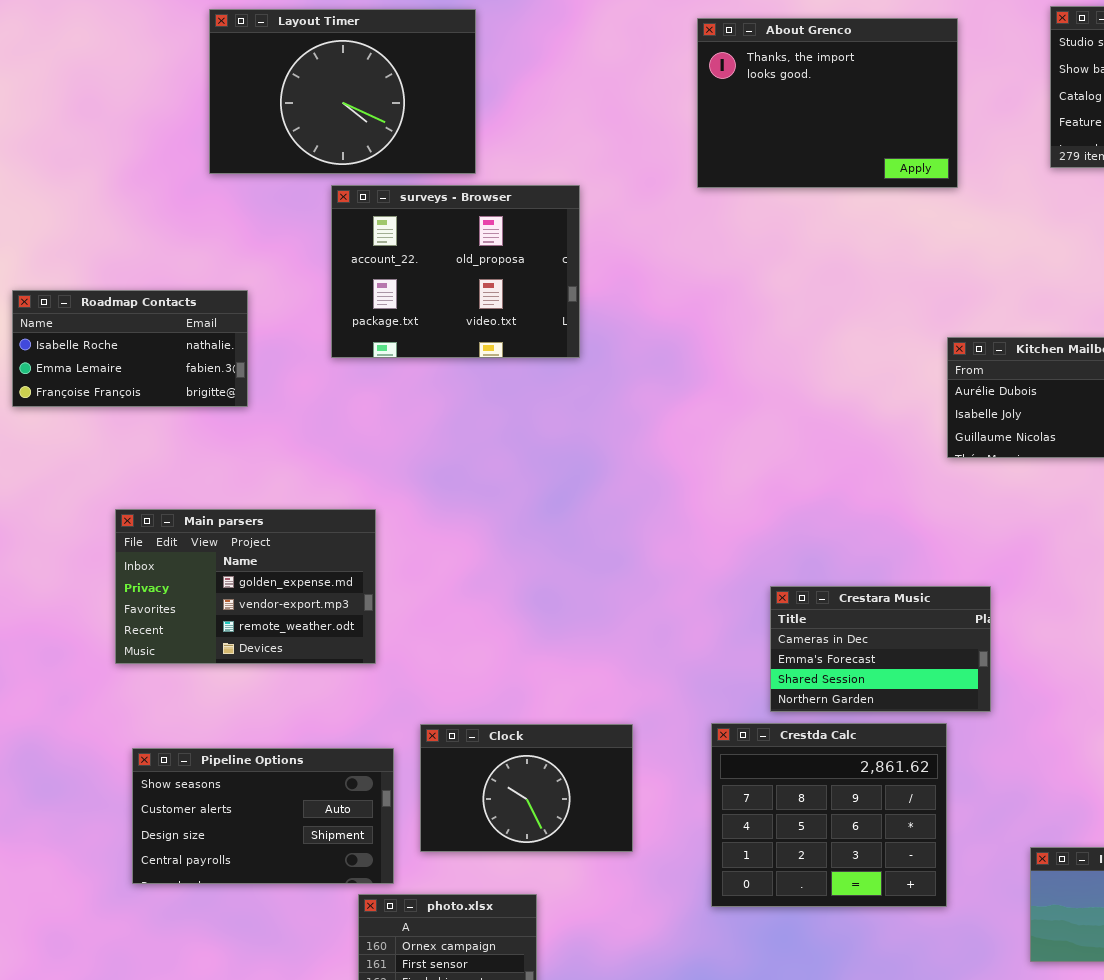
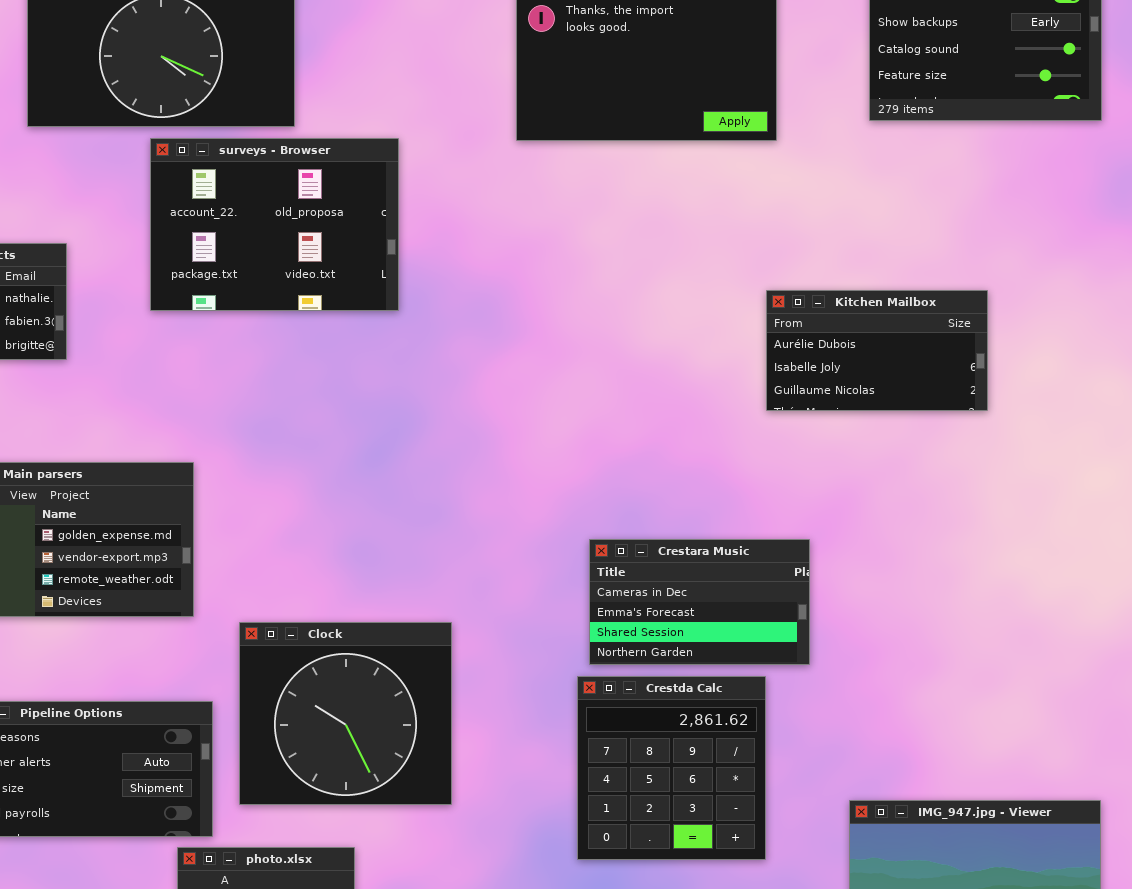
Crestda Calc: [711,723,947,907] -> [577,676,766,860], resized
Clock: [420,724,633,852] -> [239,622,452,805], resized

